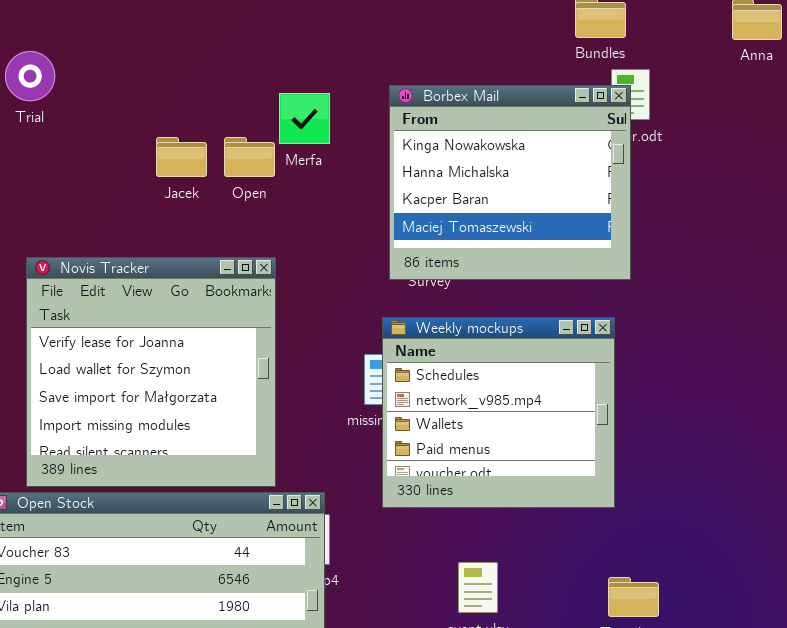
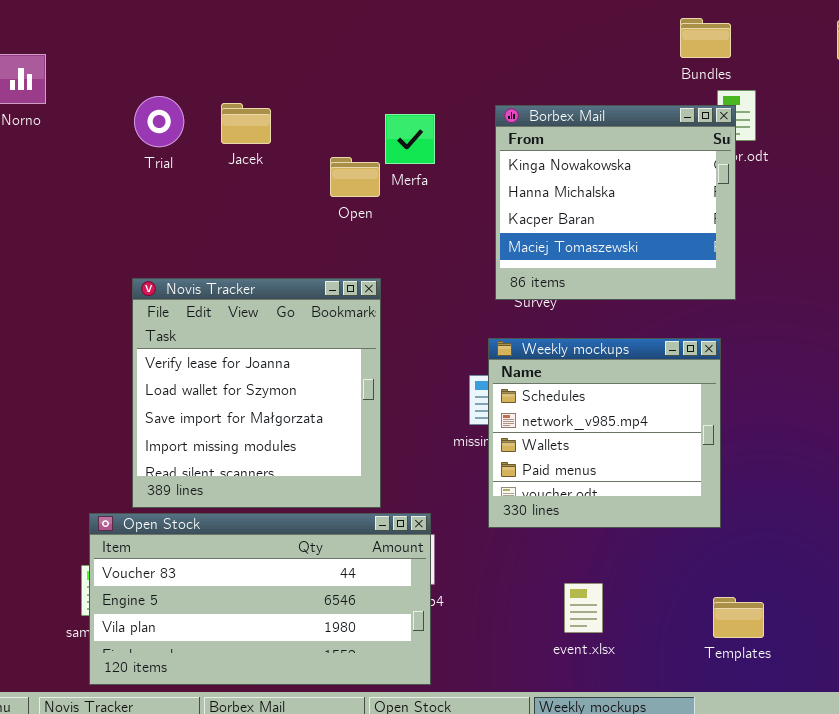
Trial: [5,51,55,101] -> [134,96,184,147], moved
Jacek: [156,137,207,177] -> [221,103,271,144], moved

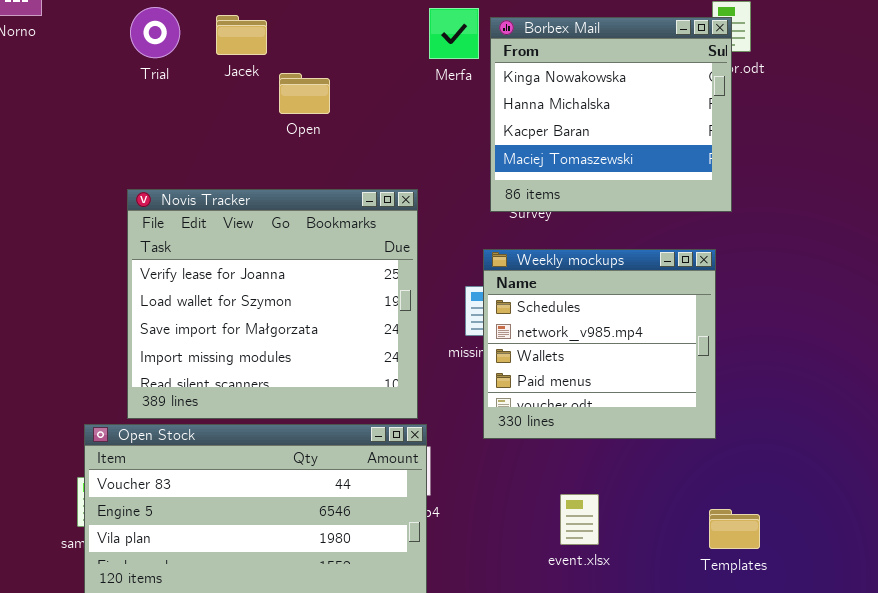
Merfa: [385,114,435,164] -> [429,8,479,59], moved
Open: [330,157,380,197] -> [279,73,330,114], moved
Novis Tracker: [132,278,381,508] -> [127,189,418,419], resized

